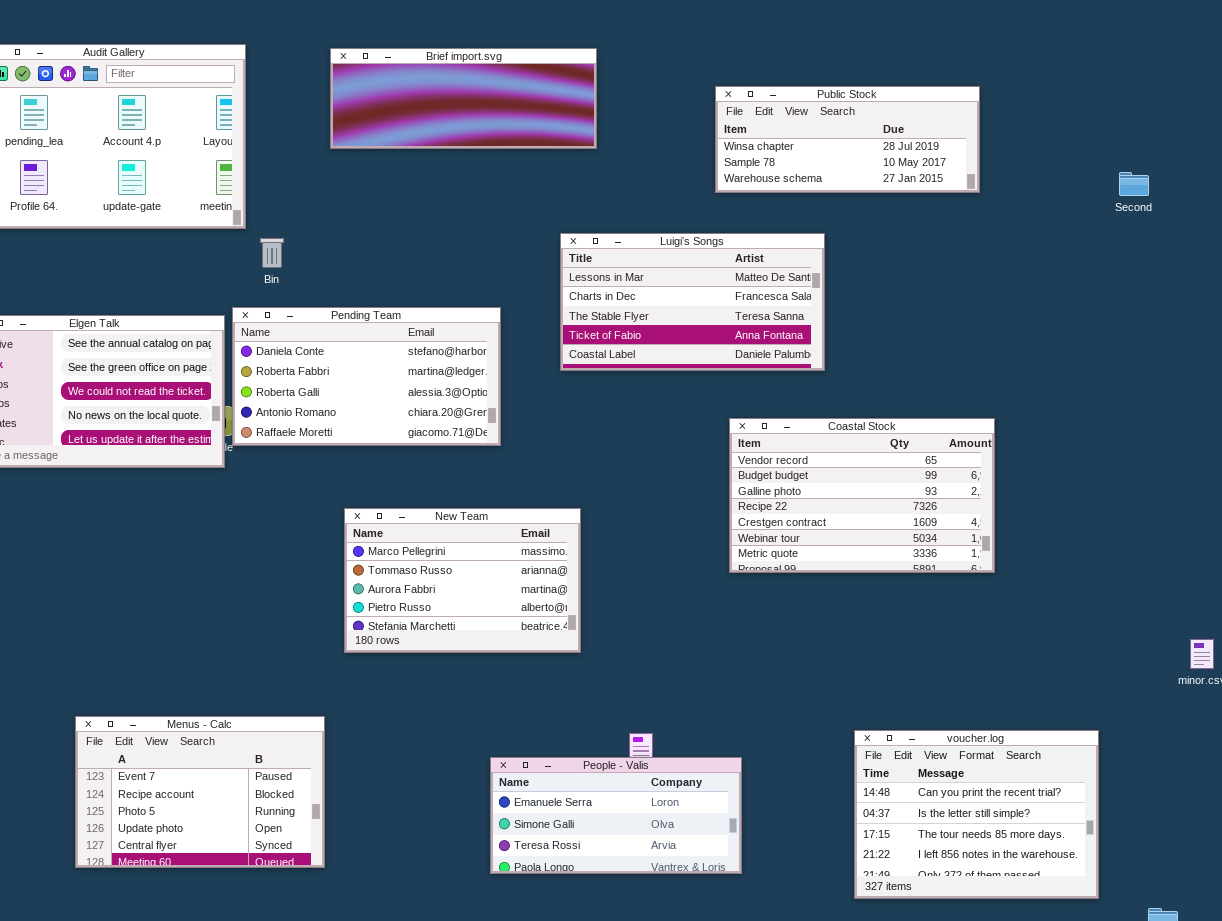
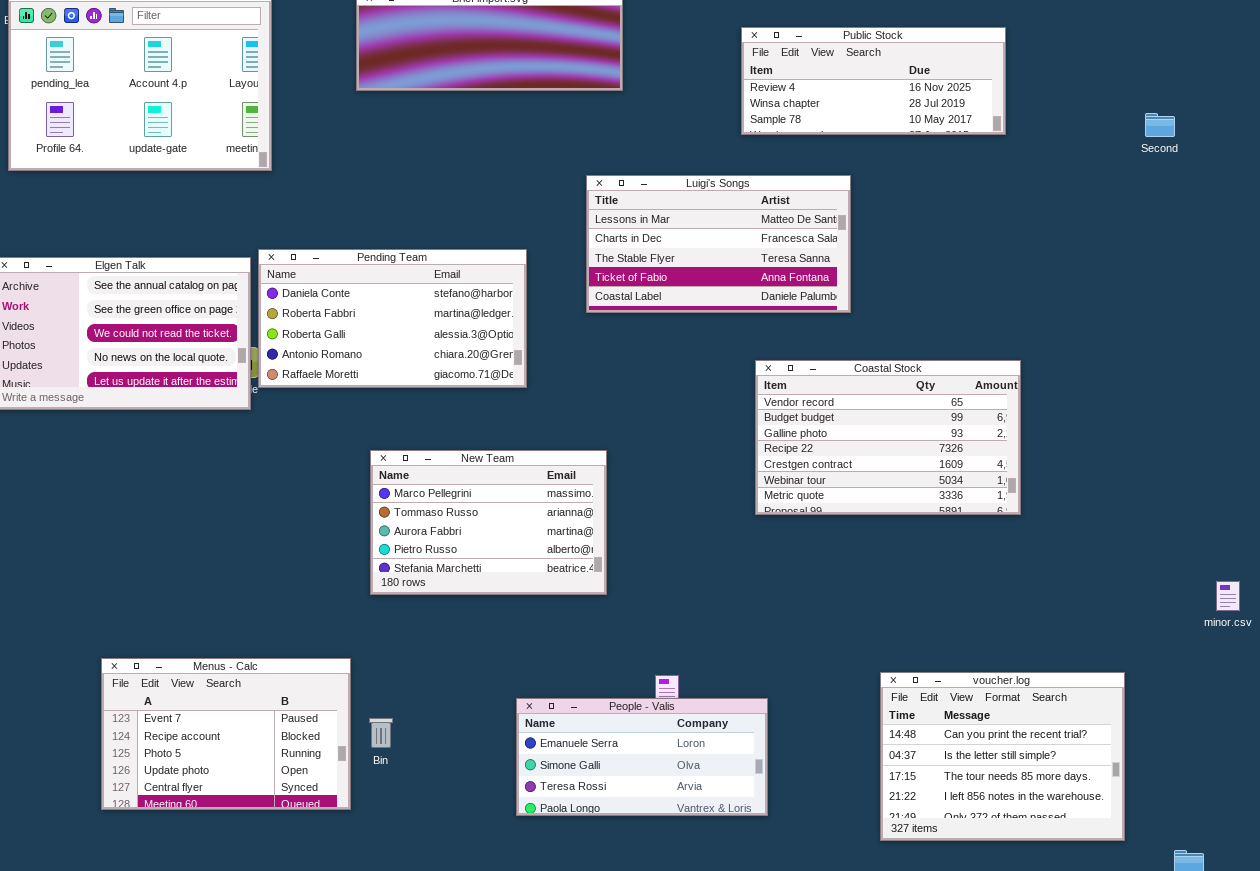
Public Stock: [715,86,980,193] -> [741,27,1006,135], scrolled up 1 row
Bin: [260,238,284,268] -> [369,718,393,748], moved

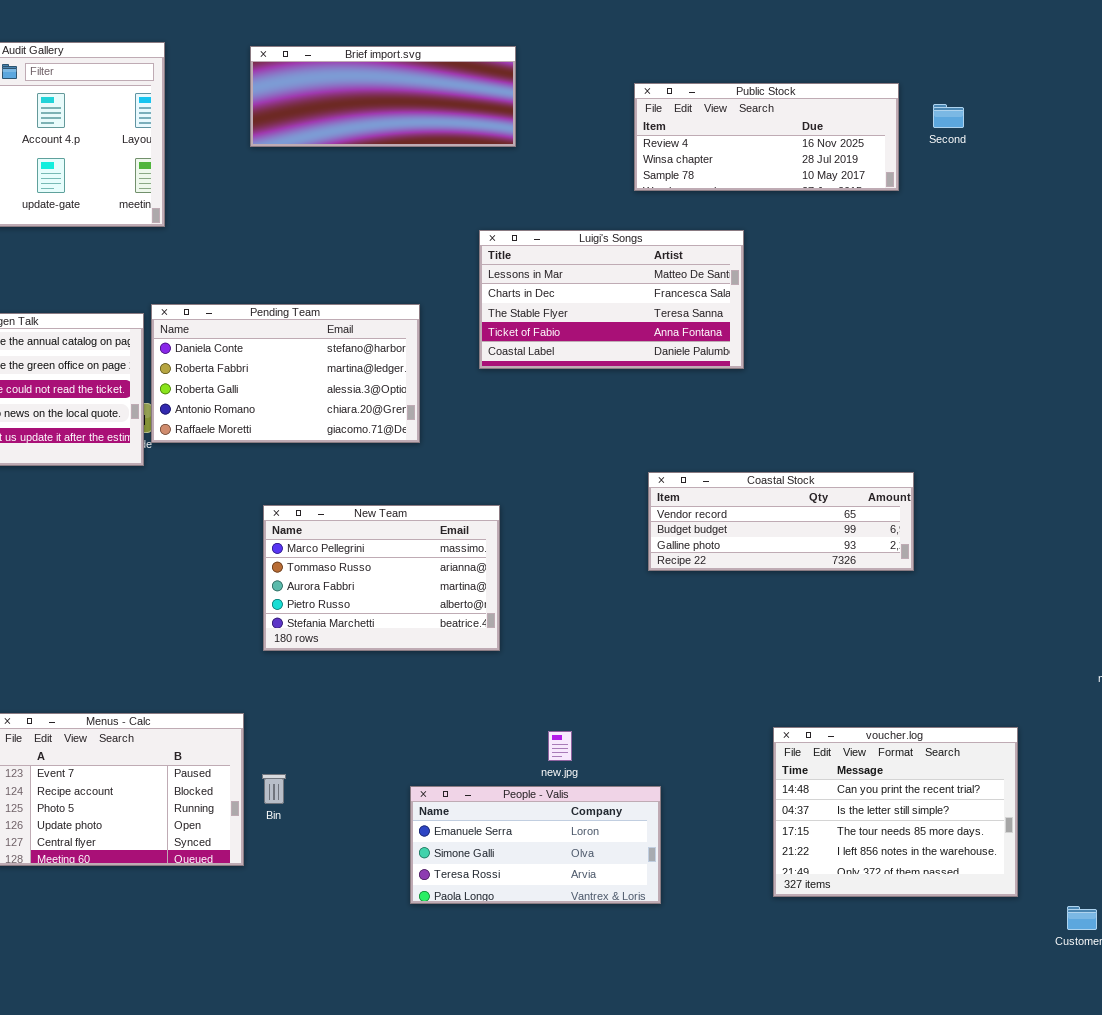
Second: [1145,113,1175,137] -> [933,104,964,128], moved
Coastal Stock: [755,360,1021,515] -> [648,472,914,571], resized
People - Valis: [516,698,768,816] -> [410,786,661,904], moved

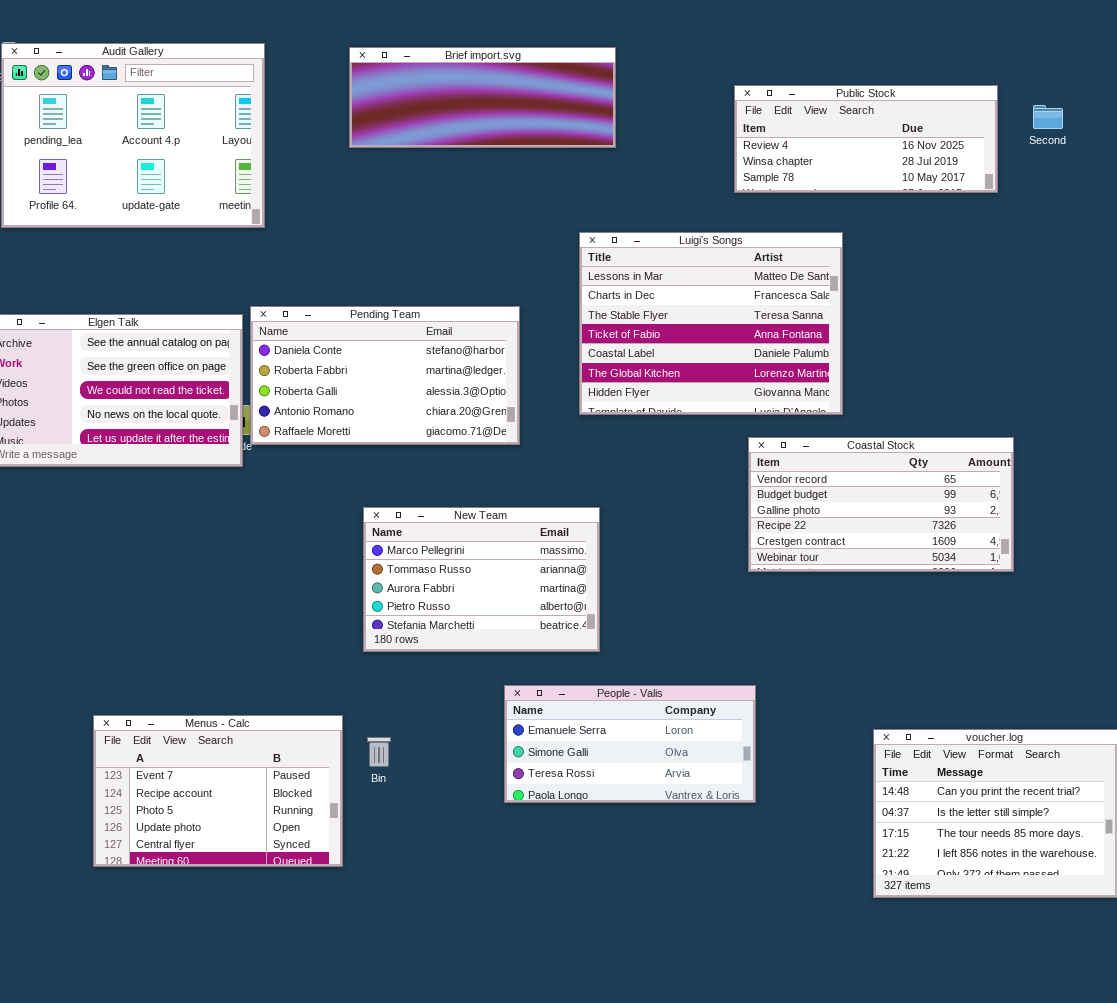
Luigi's Songs: [479,230,744,369] -> [579,232,843,415], resized
Coastal Stock: [648,472,914,571] -> [748,437,1014,572], resized
Bin: [262,774,286,804] -> [367,737,391,767], moved
People - Valis: [410,786,661,904] -> [504,685,756,803], moved

